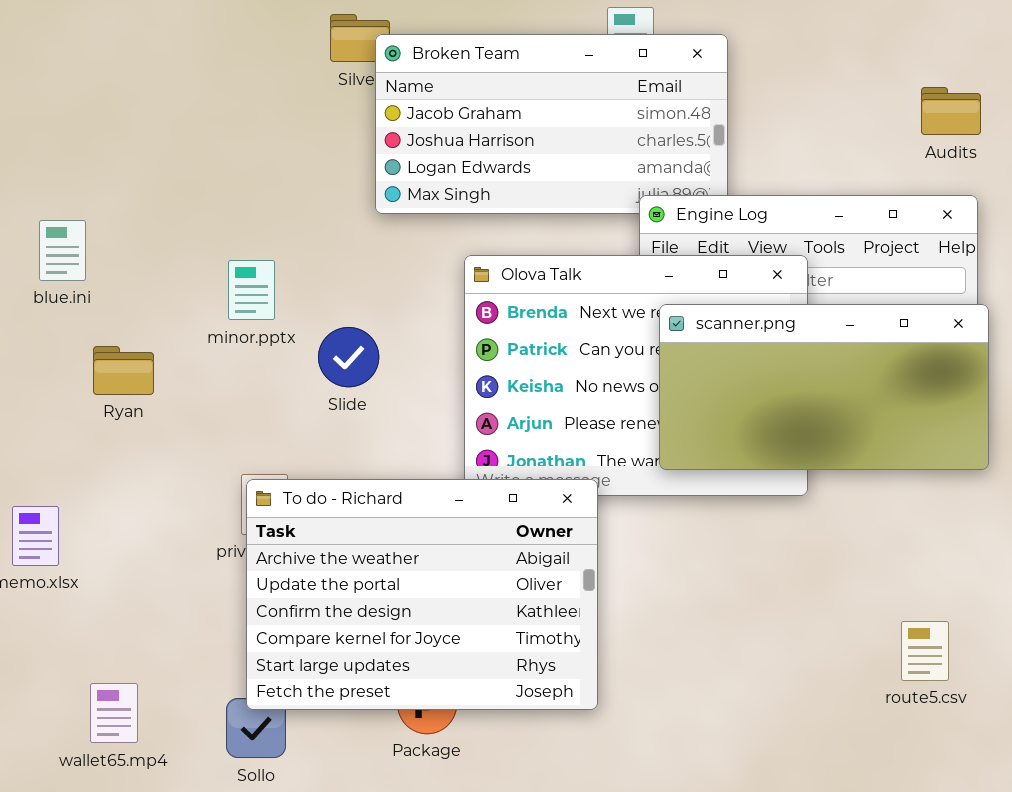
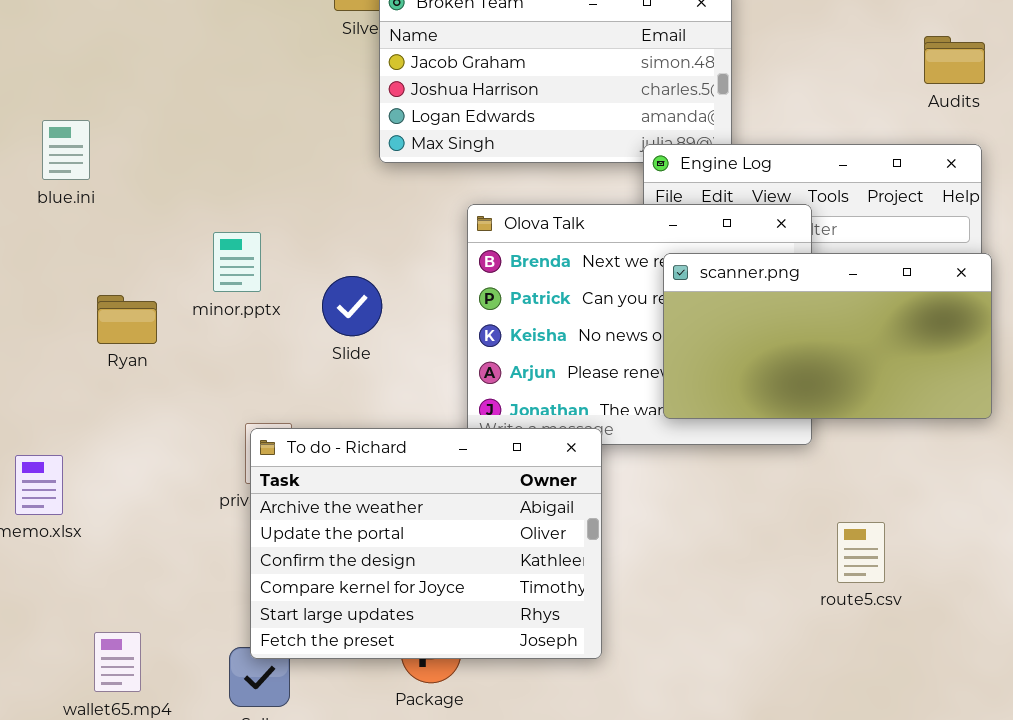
blue.ini: [39,220,86,281] -> [42,120,90,180], moved
minor.pptx: [228,260,275,320] -> [213,232,261,292], moved
route5.csv: [901,621,949,681] -> [837,522,885,583], moved

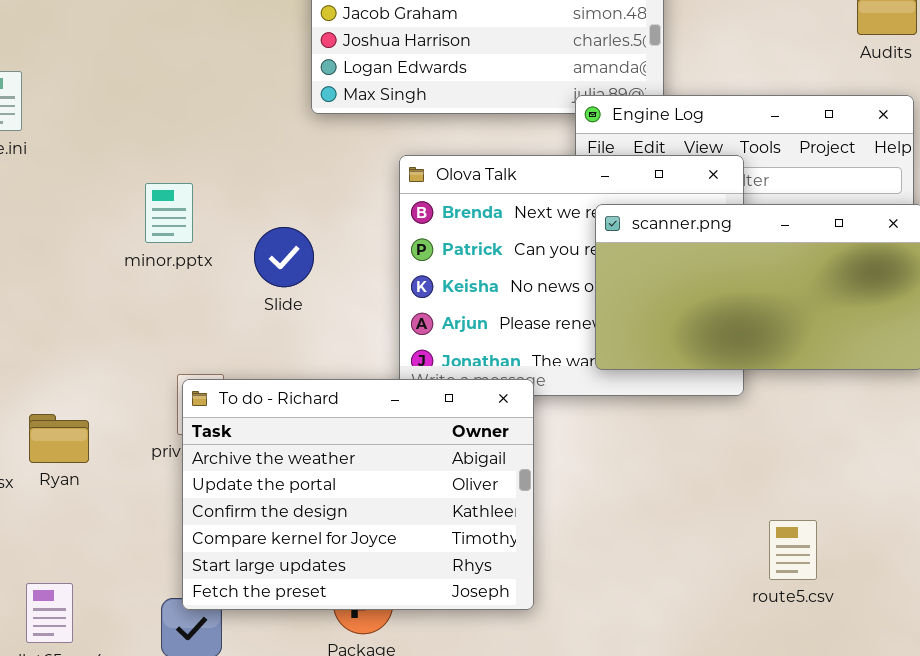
Ryan: [97,295,157,344] -> [29,414,89,463], moved
route5.csv: [837,522,885,583] -> [769,520,817,580], moved

